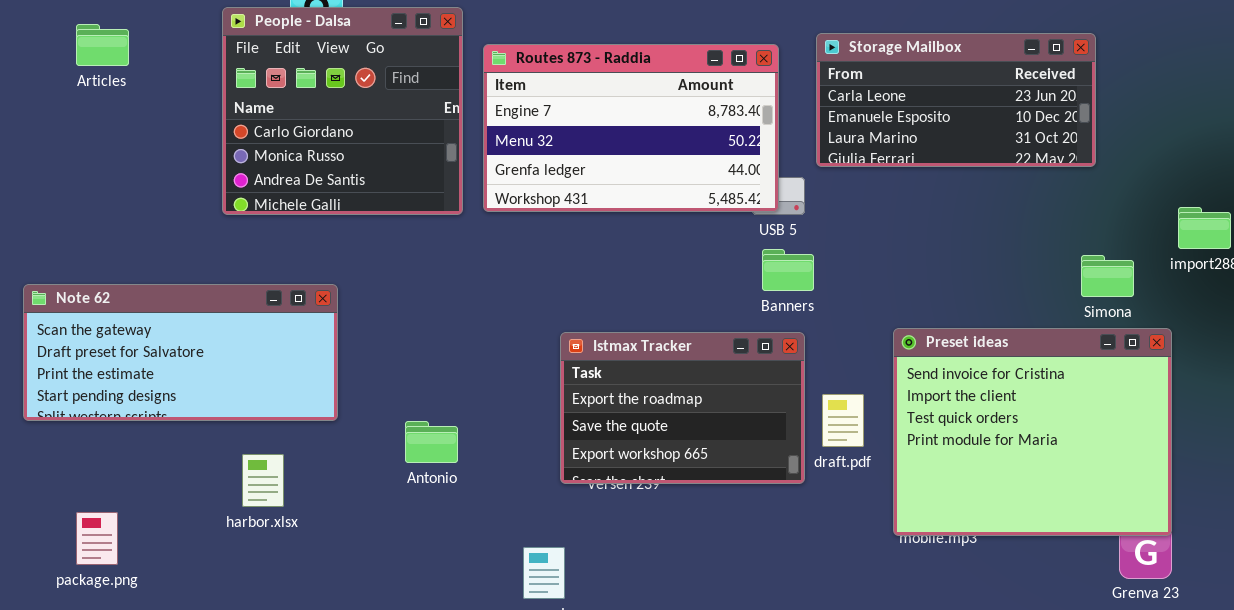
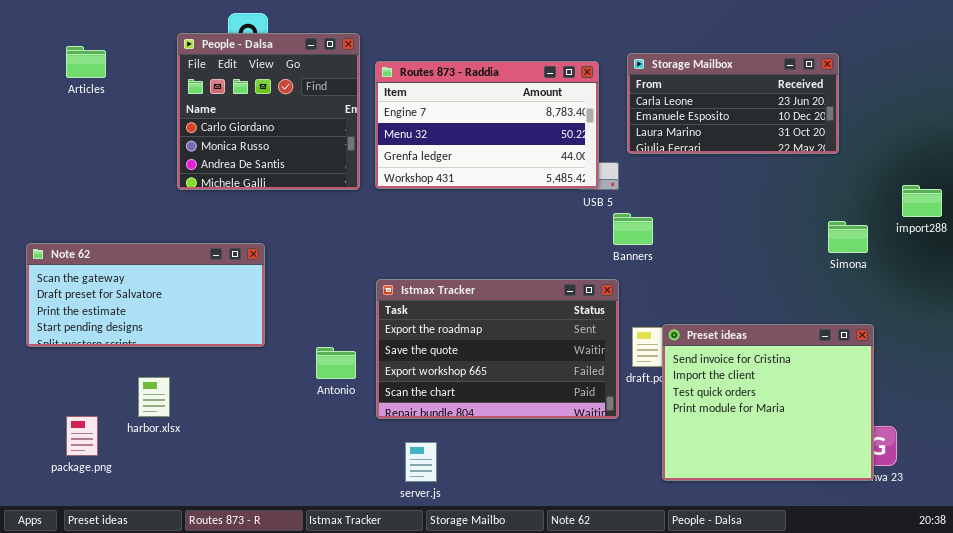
Banners: [762,249,814,291] -> [613,213,653,245], moved
Preset ideas: [893,328,1172,536] -> [662,324,874,481], moved
Istmax Tracker: [560,332,805,484] -> [376,279,619,419], resized
harbor.xlsx: [242,454,284,507] -> [138,377,170,417], moved

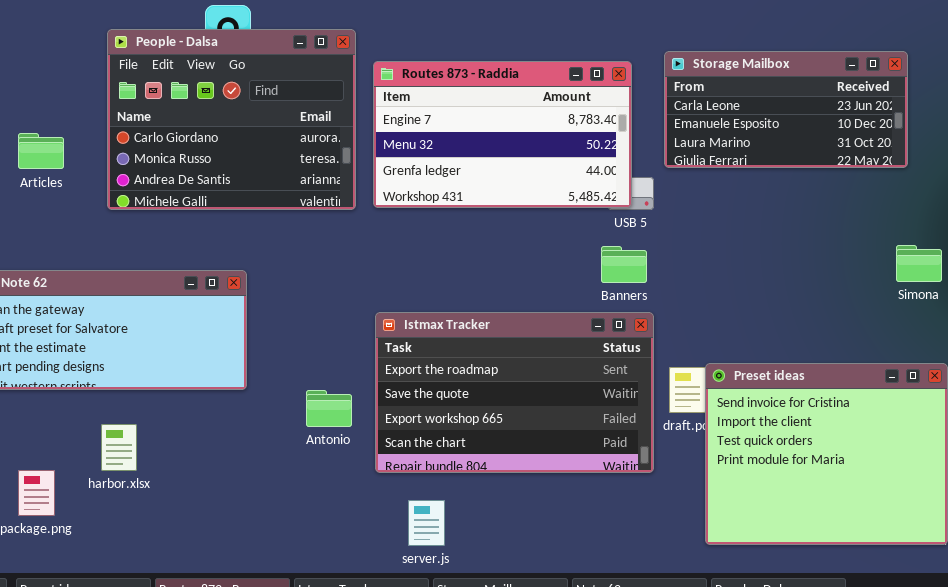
People - Dalsa: [177,33,360,190] -> [107,29,356,210], resized
Articles: [66,46,106,78] -> [18,133,64,169], moved
Banners: [613,213,653,245] -> [601,246,647,283], moved

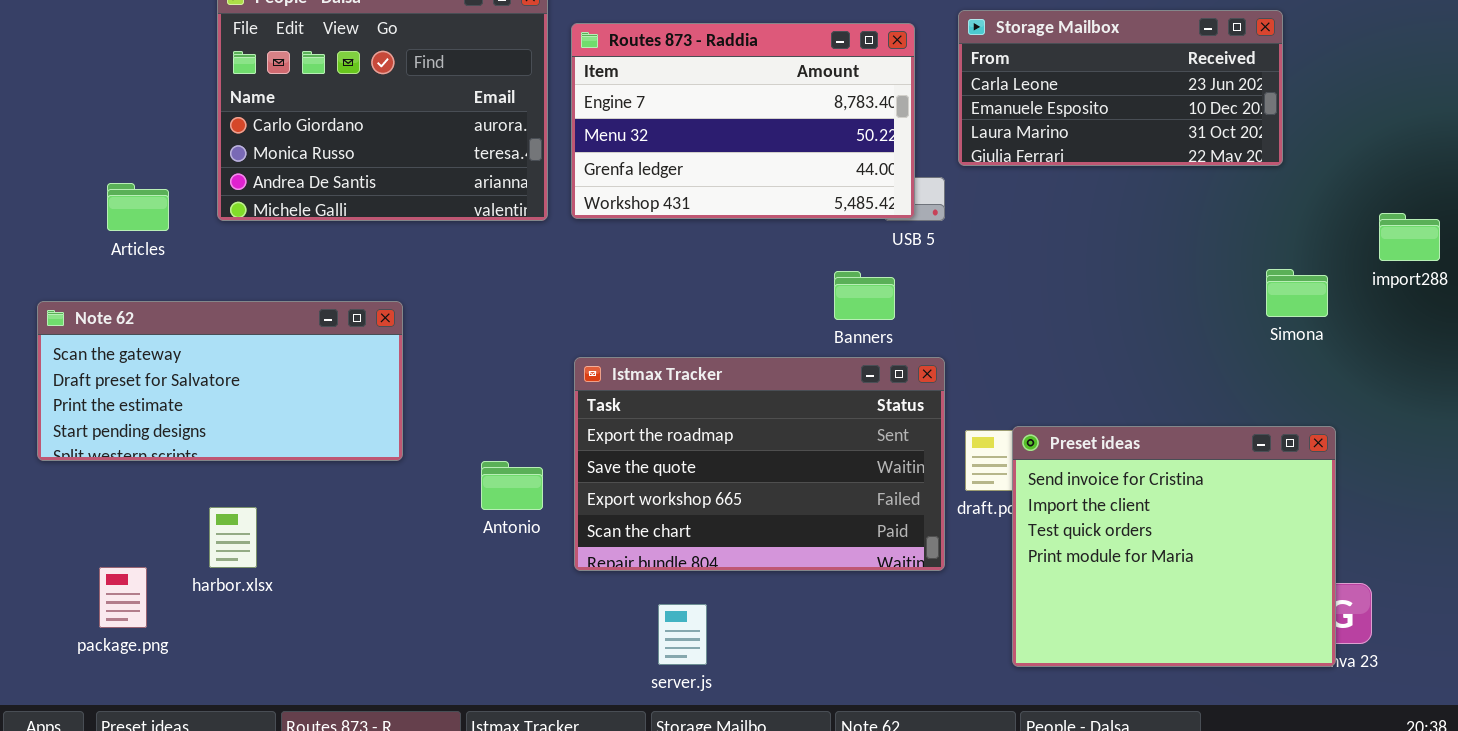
Articles: [18,133,64,169] -> [107,183,169,231], moved
Banners: [601,246,647,283] -> [834,271,895,320], moved
server.js: [408,500,445,546] -> [658,604,707,665], moved

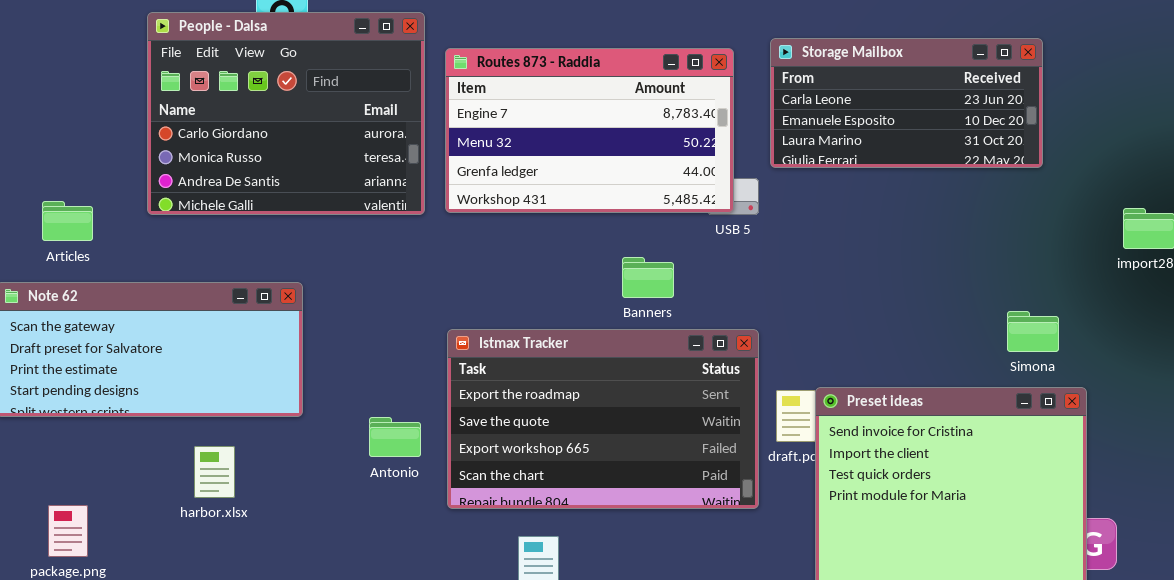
Articles: [107,183,169,231] -> [42,201,93,241], moved
Simona: [1266,269,1328,317] -> [1007,311,1059,352], moved
Banners: [834,271,895,320] -> [622,257,674,298], moved
harbor.xlsx: [209,507,257,568] -> [194,446,235,498], moved

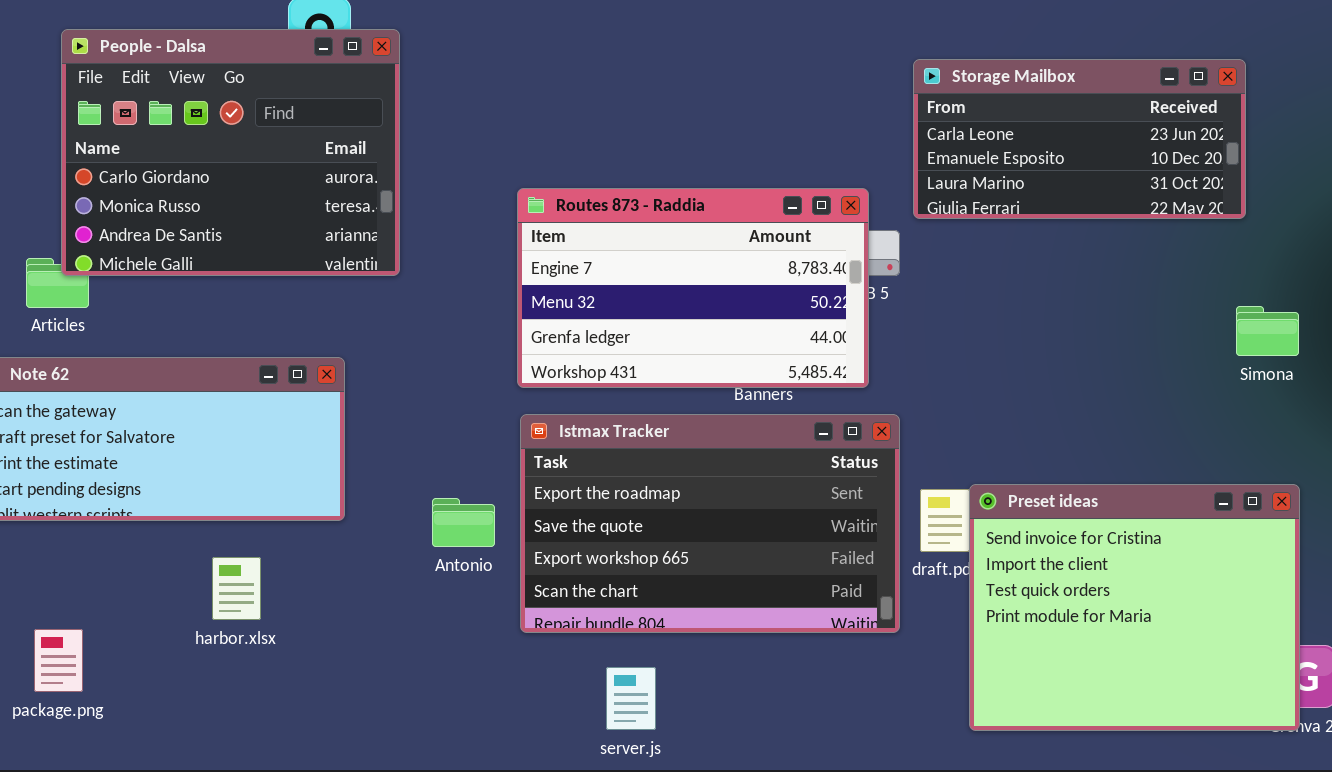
People - Dalsa: [147,12,425,215] -> [61,29,400,276], moved
Routes 873 - Raddia: [445,48,734,213] -> [517,188,869,388], moved
Simona: [1007,311,1059,352] -> [1236,306,1299,356], moved
Antonio: [369,417,421,457] -> [432,498,495,547], moved

